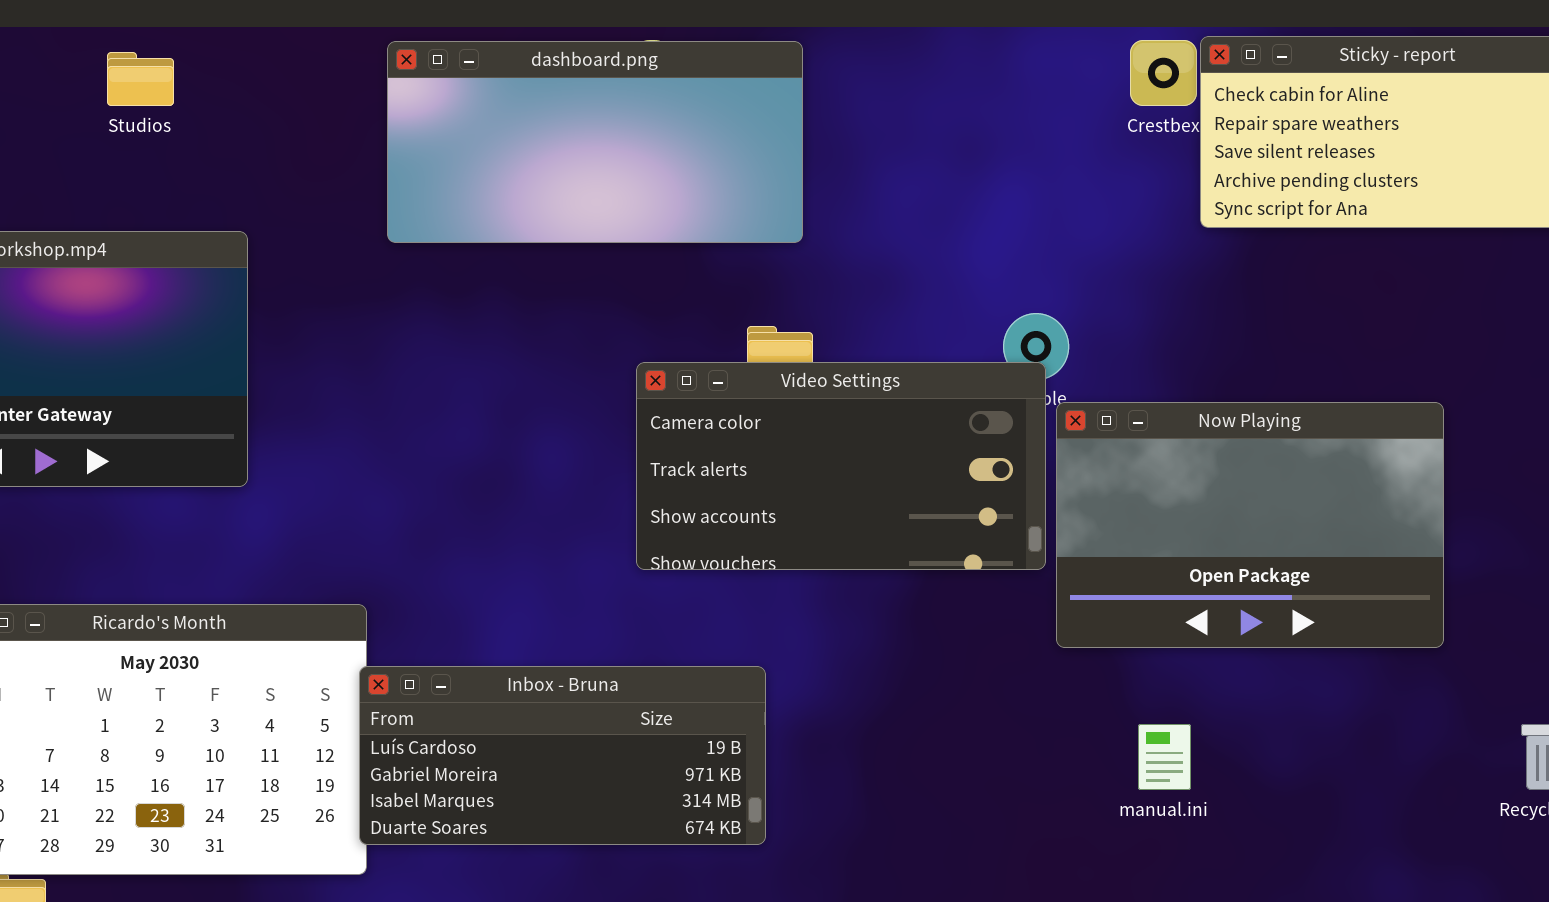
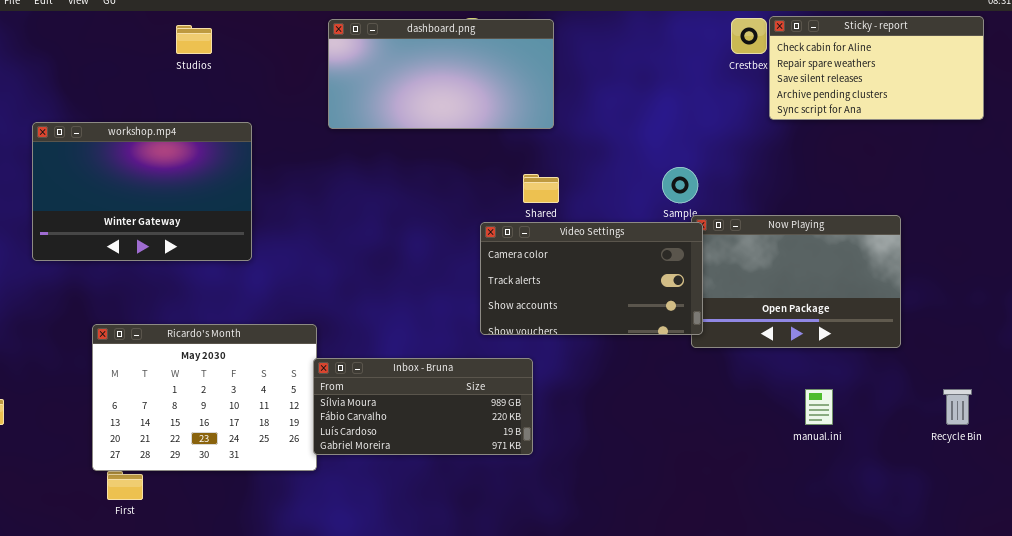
Video Settings: [636,362,1046,570] -> [480,222,703,335], moved
Inbox - Bruna: [359,666,766,845] -> [313,358,533,455], scrolled up 2 rows
manual.ini: [1138,724,1191,790] -> [805,389,833,425], moved

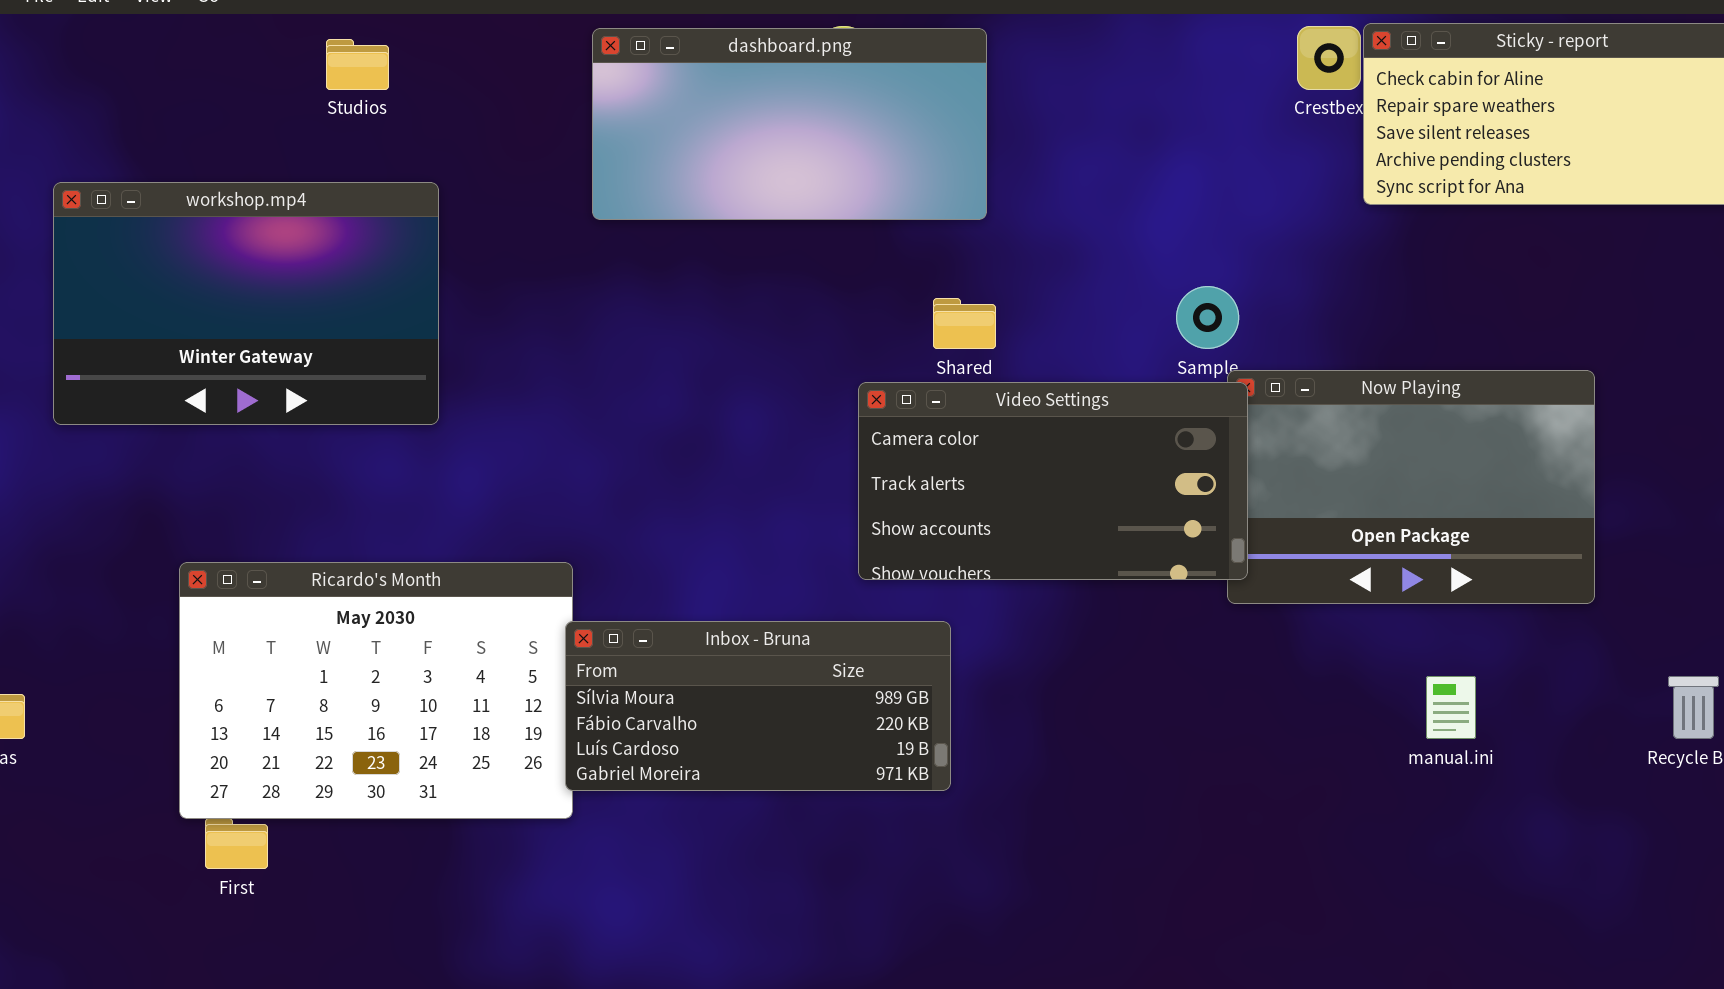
workshop.mp4: [32,122,252,261] -> [53,182,439,425], moved

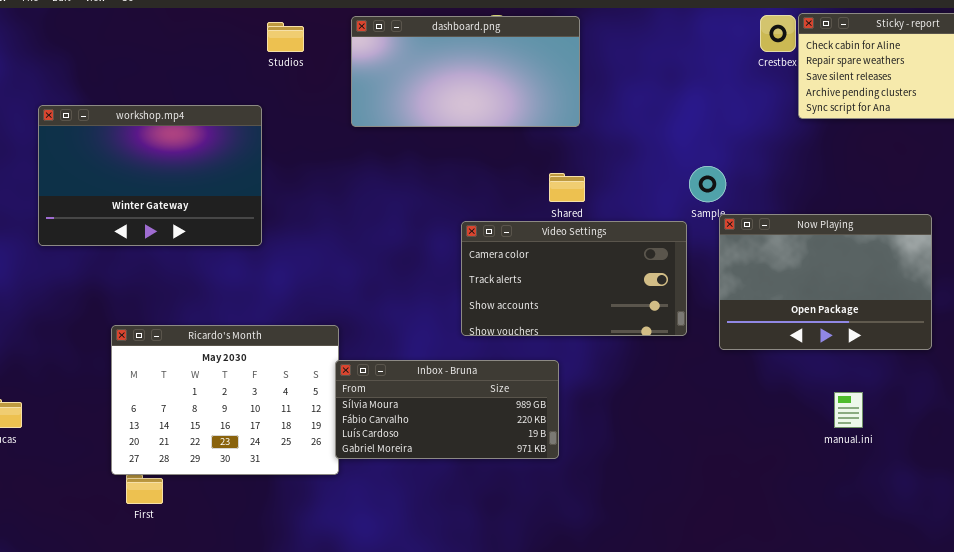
Studios: [326,39,389,90] -> [267,22,304,52], moved
Video Settings: [858,382,1248,580] -> [461,221,687,336], moved

